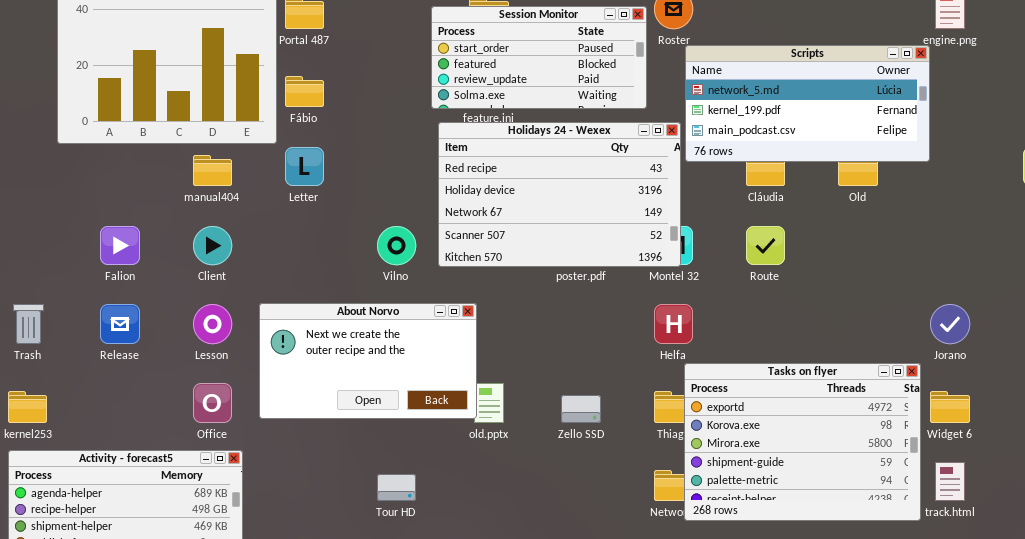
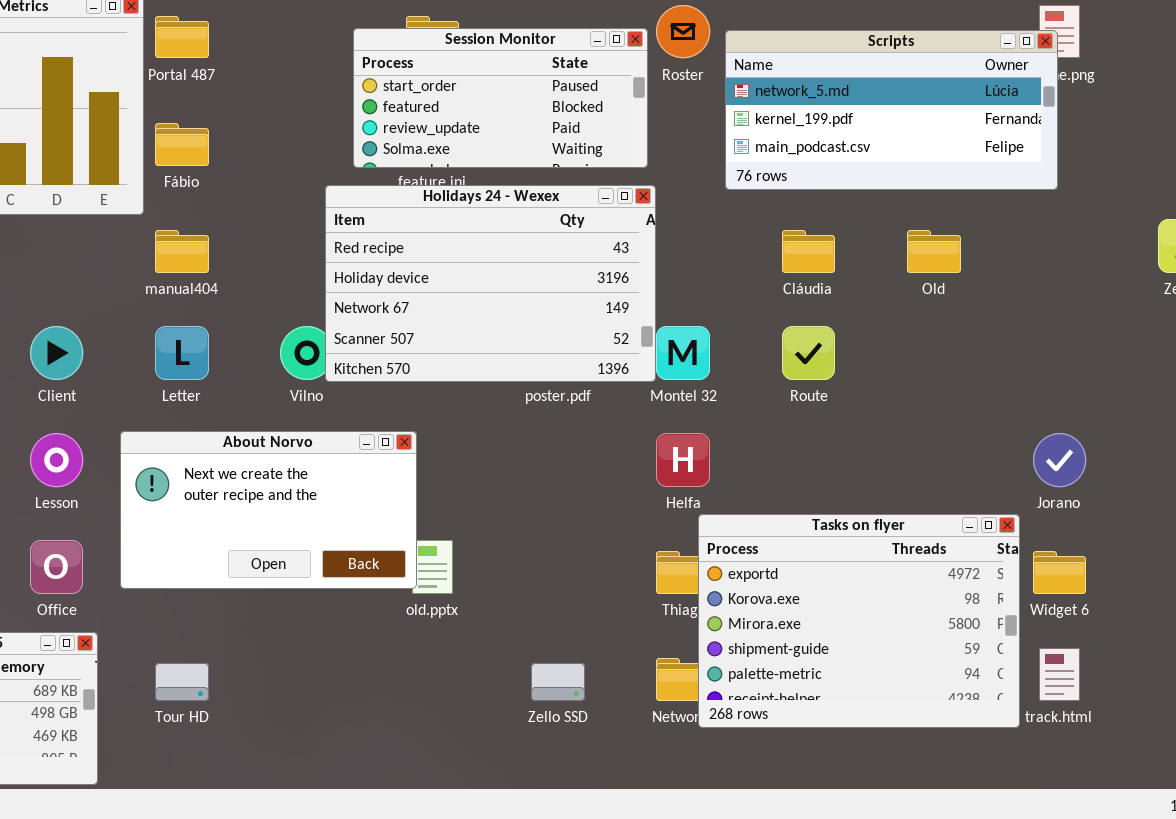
Scripts: [685,45,930,162] -> [725,30,1058,190], moved
Holidays 24 - Wexex: [438,122,681,267] -> [325,185,656,382], moved
Letter: [285,147,324,186] -> [155,326,209,380], moved
manual404: [193,155,232,186] -> [155,230,209,273], moved
Zello SSD: [561,395,601,423] -> [531,663,585,701], moved
Tour HD: [377,474,416,501] -> [155,663,209,701], moved

